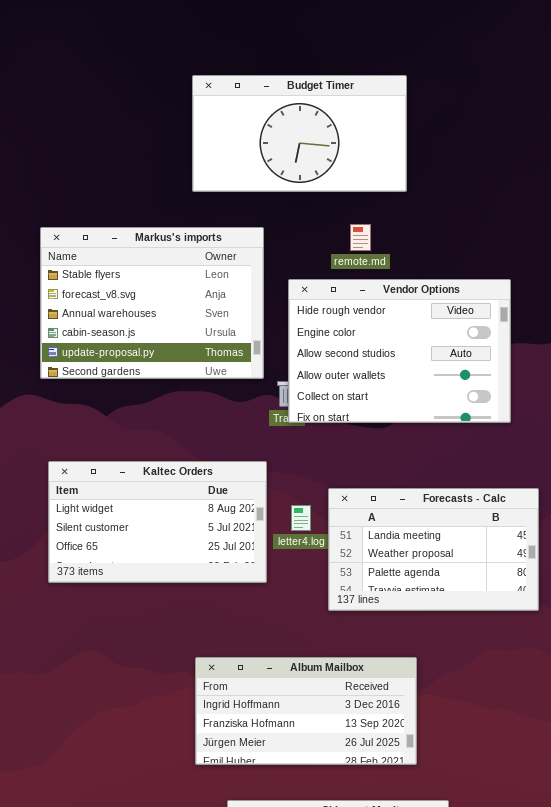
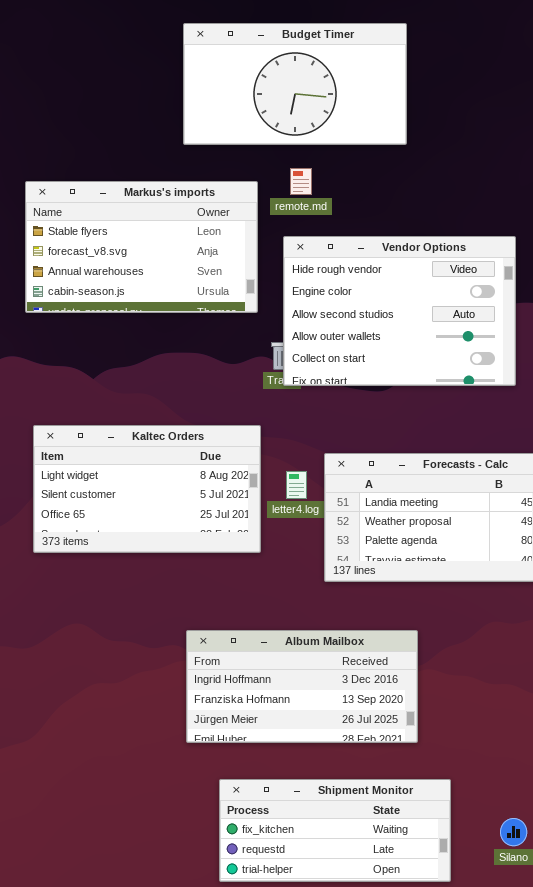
remote.md: [350,224,371,251] -> [290,168,312,195], moved
Markus's imports: [40,227,264,379] -> [25,181,258,313], resized

